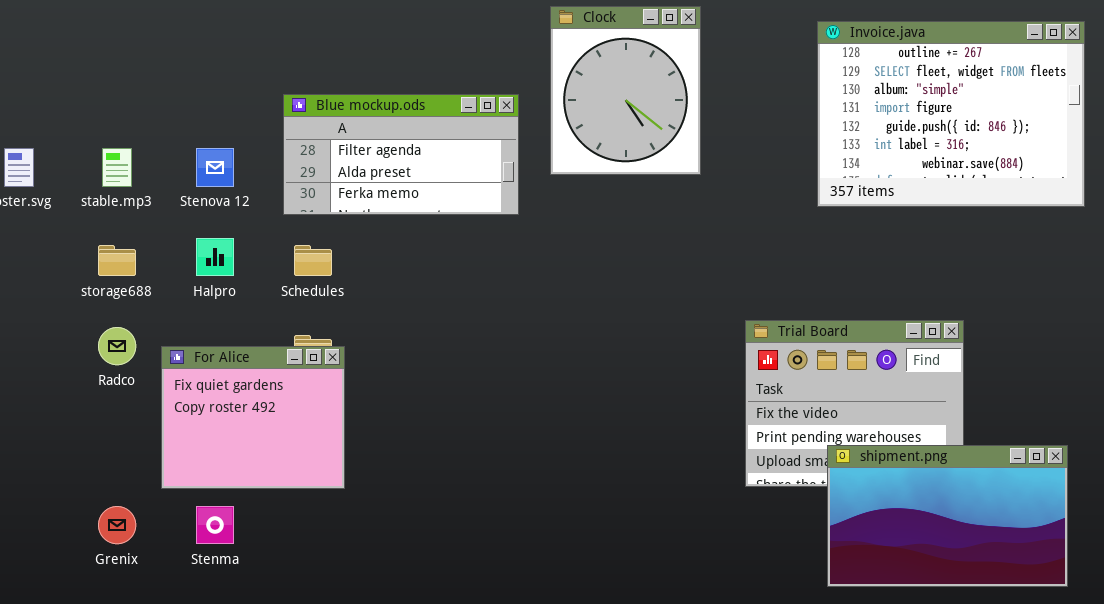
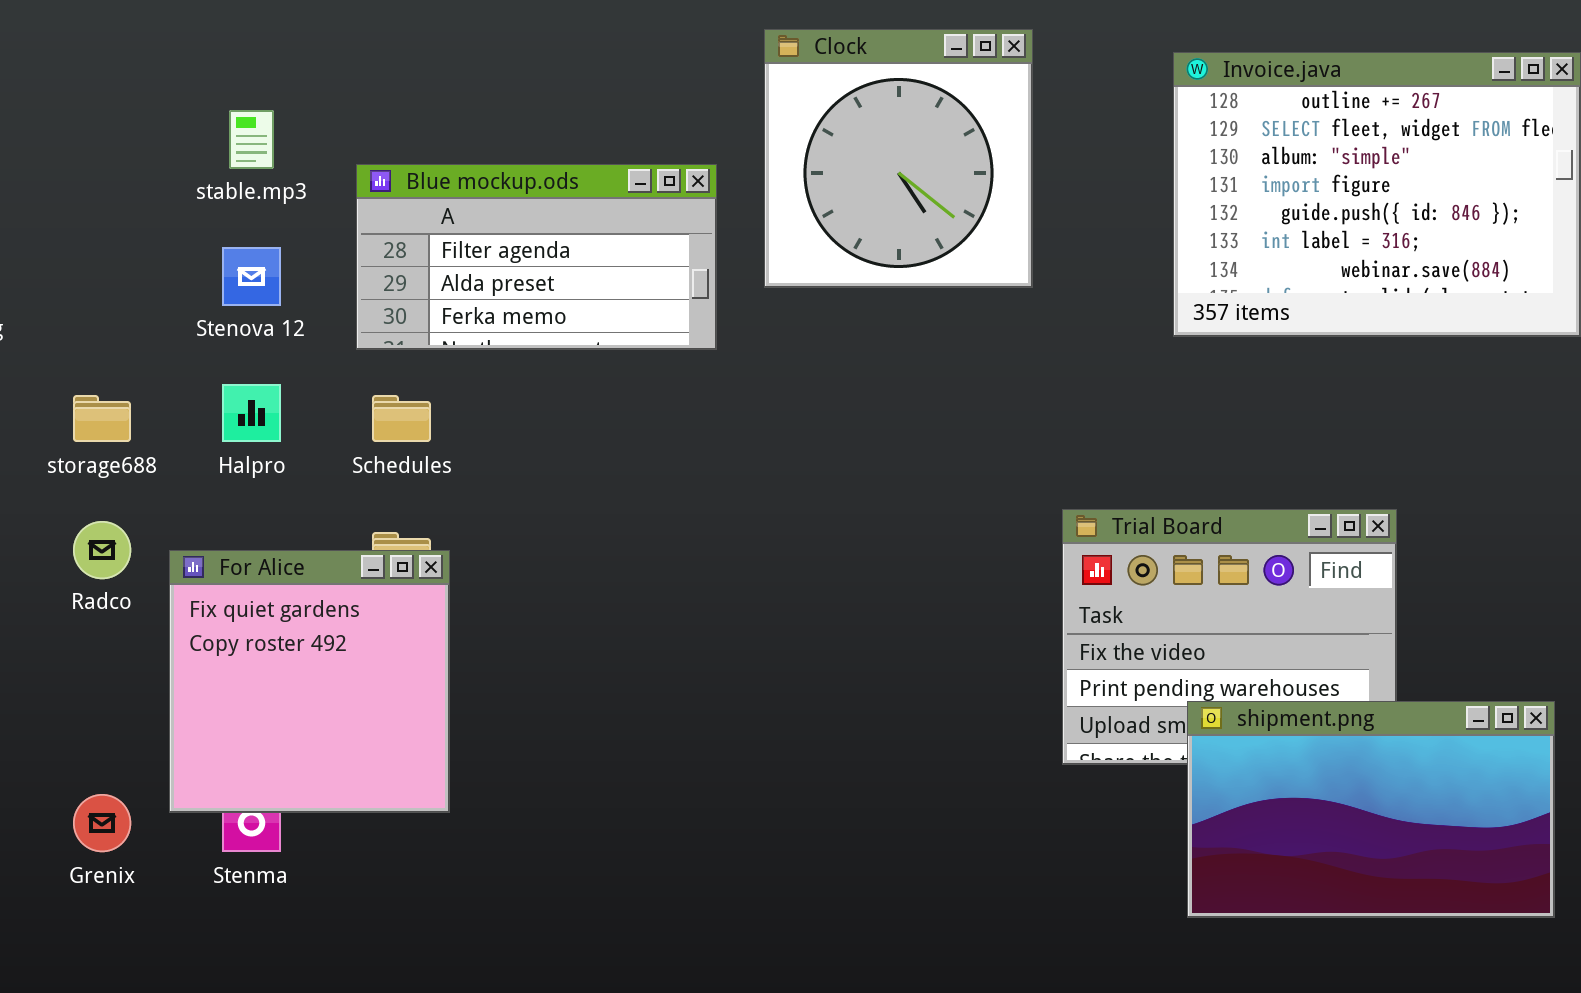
Clock: [550,6,701,175] -> [764,29,1033,288], resized
stable.mp3: [102,148,132,187] -> [229,110,274,169], moved
For Alice: [161,346,345,489] -> [169,550,450,813], resized

